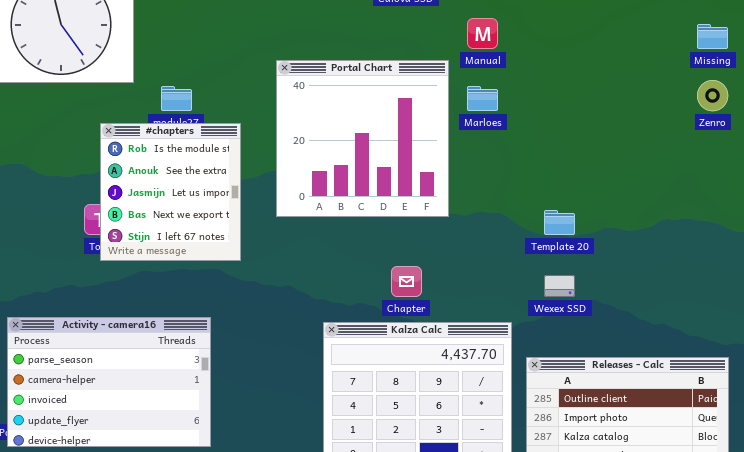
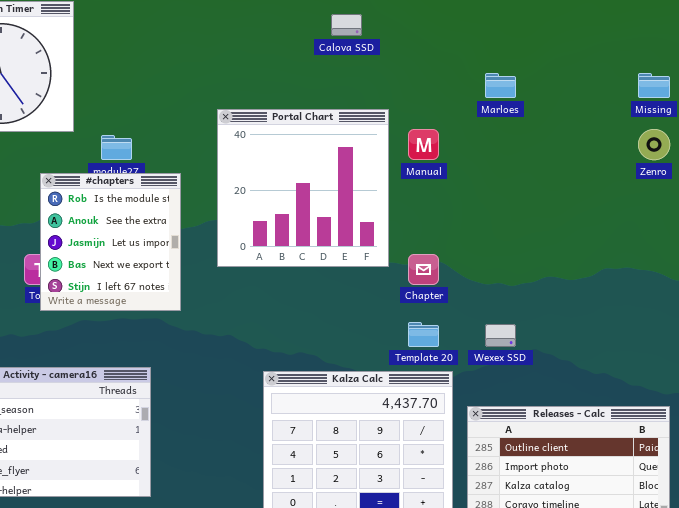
Manual: [467,18,498,49] -> [408,129,439,160], moved
Marloes: [467,86,498,111] -> [485,73,516,98], moved
Template 20: [544,210,575,235] -> [408,322,439,347], moved
Chapter: [391,266,422,297] -> [408,254,439,285], moved

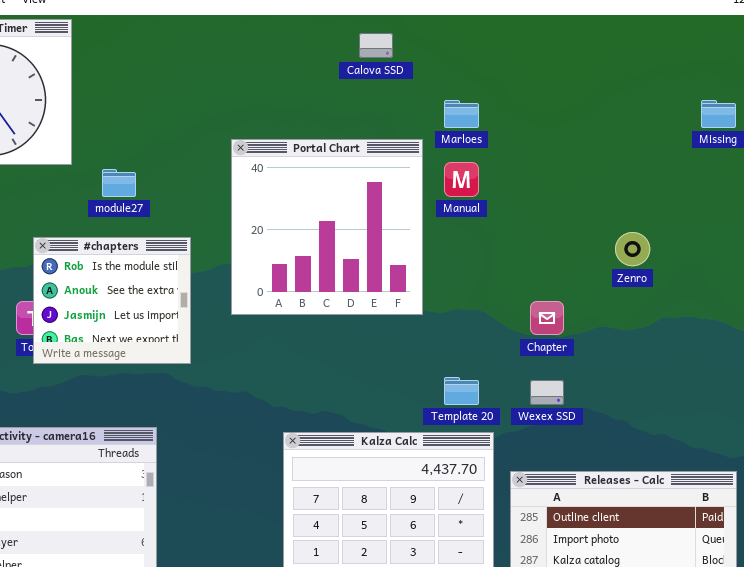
Marloes: [485,73,516,98] -> [444,100,479,128], moved
Zenro: [638,129,670,160] -> [615,232,650,266], moved
#chapters: [40,173,181,311] -> [33,237,191,364], resized
Chapter: [408,254,439,285] -> [530,301,564,335], moved

